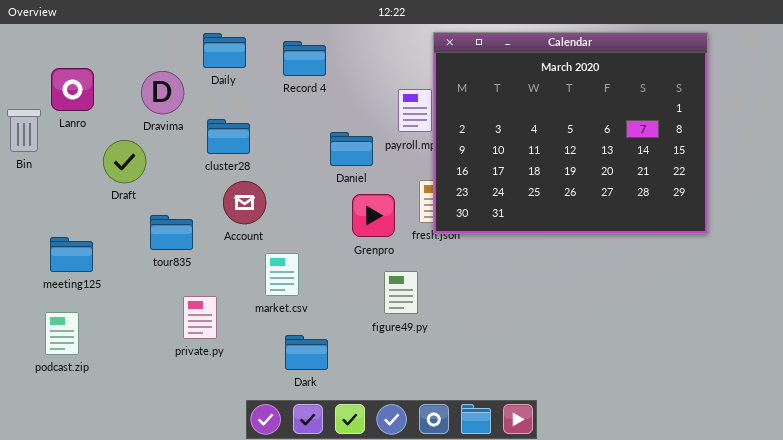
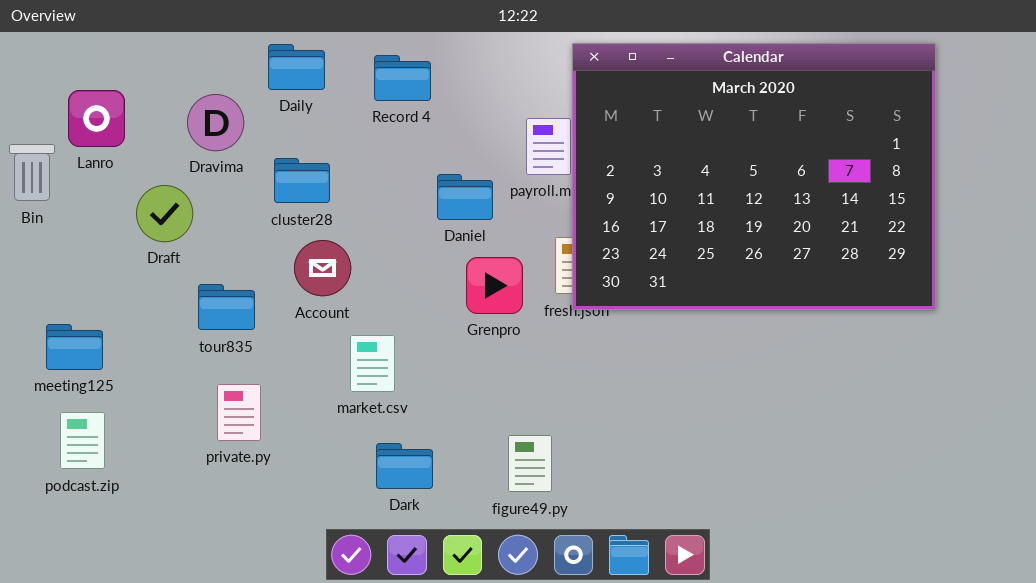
meeting125: [50,237,93,272] -> [46,324,103,370], moved
figure49.py: [384,271,418,314] -> [508,435,552,492], moved
private.py: [183,296,217,339] -> [217,384,261,441], moved

